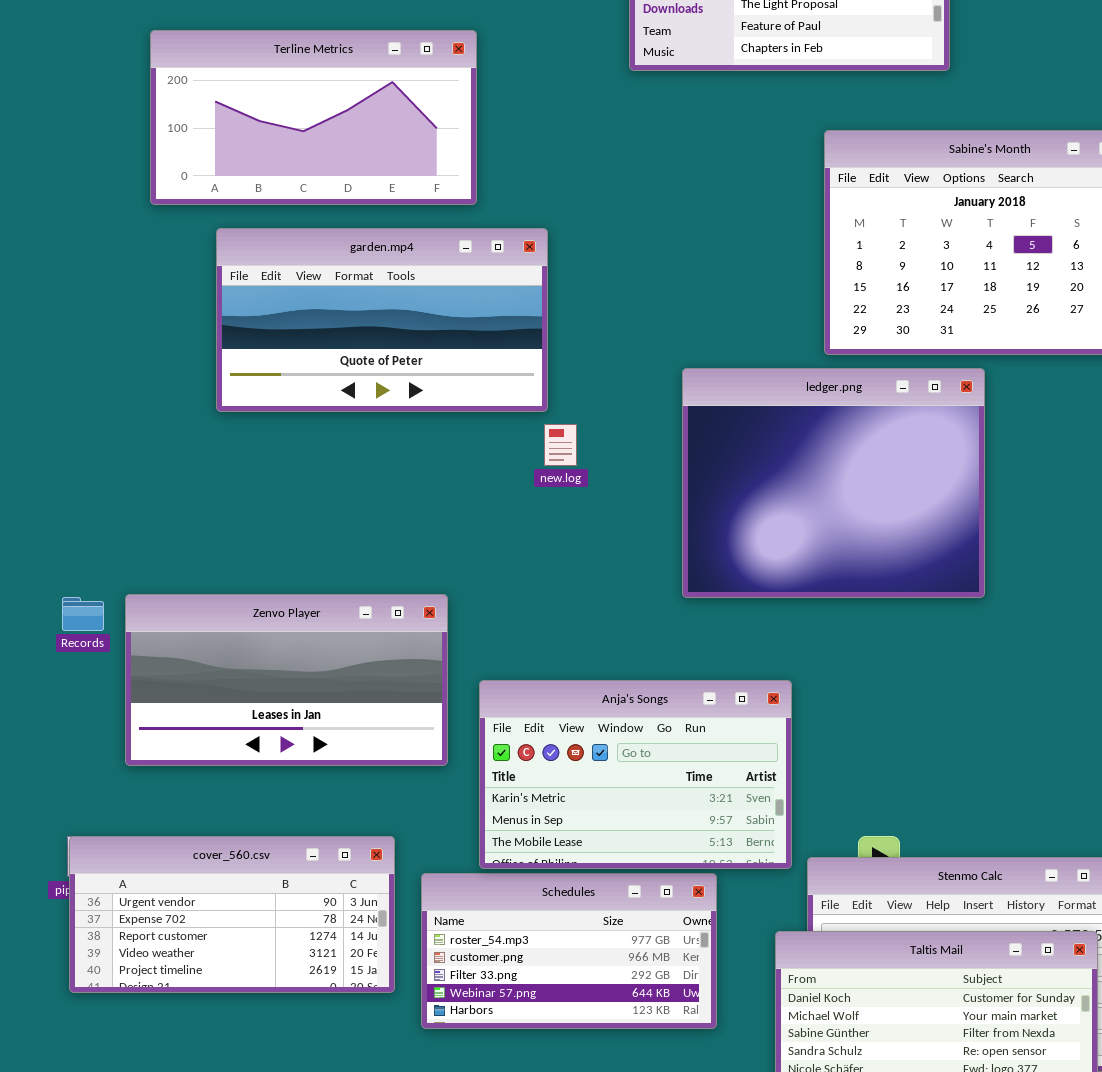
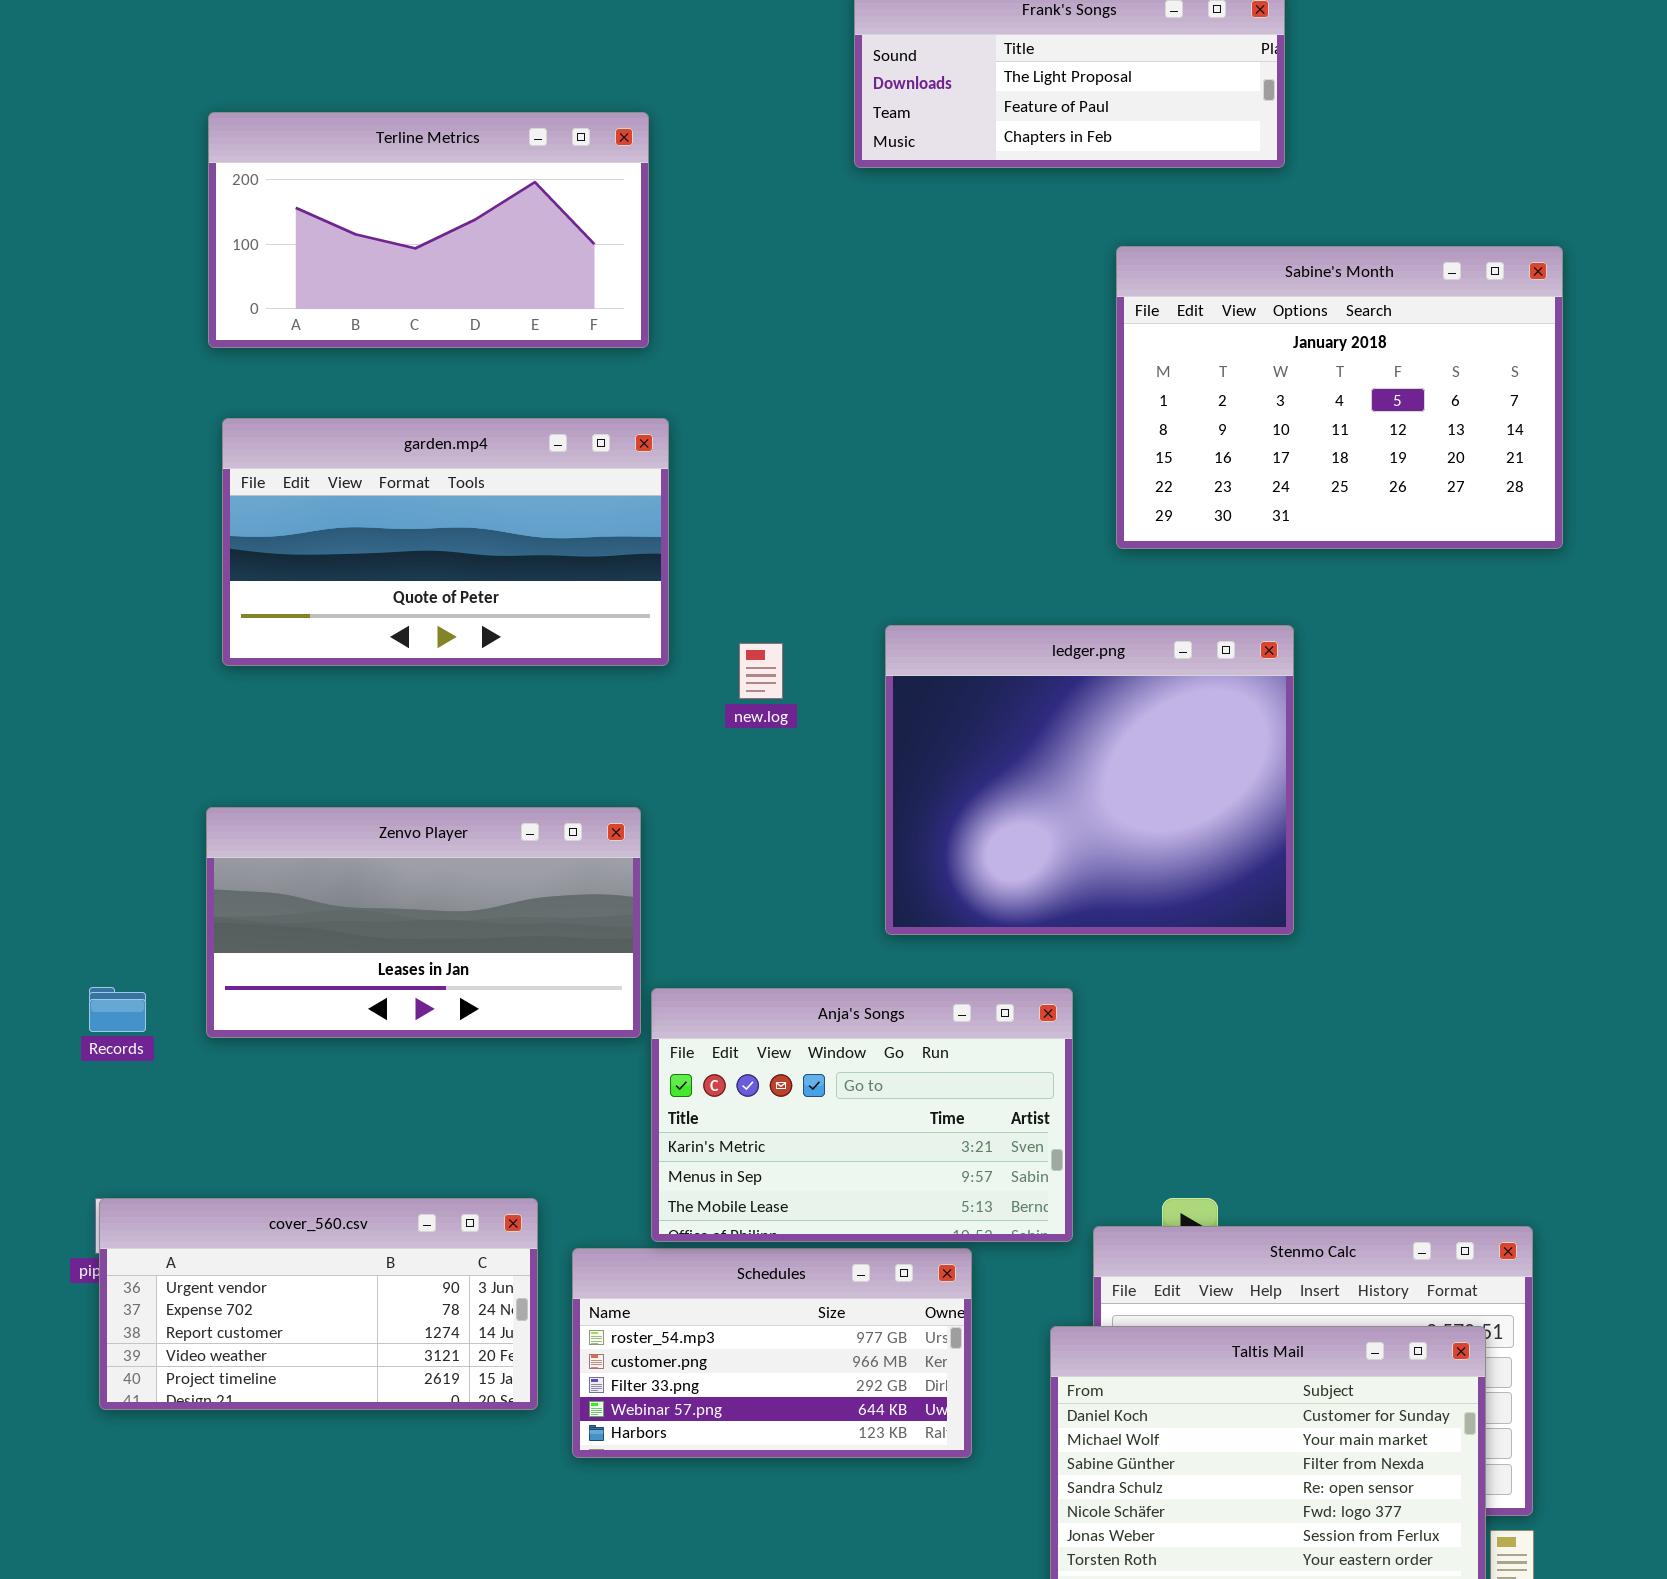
garden.mp4: [216,228,548,412] -> [222,418,669,666], moved
ledger.png: [682,368,985,598] -> [885,625,1294,935], moved
Zenvo Player: [125,594,448,766] -> [206,807,641,1038], moved
Records: [62,597,104,631] -> [89,987,146,1032], moved

